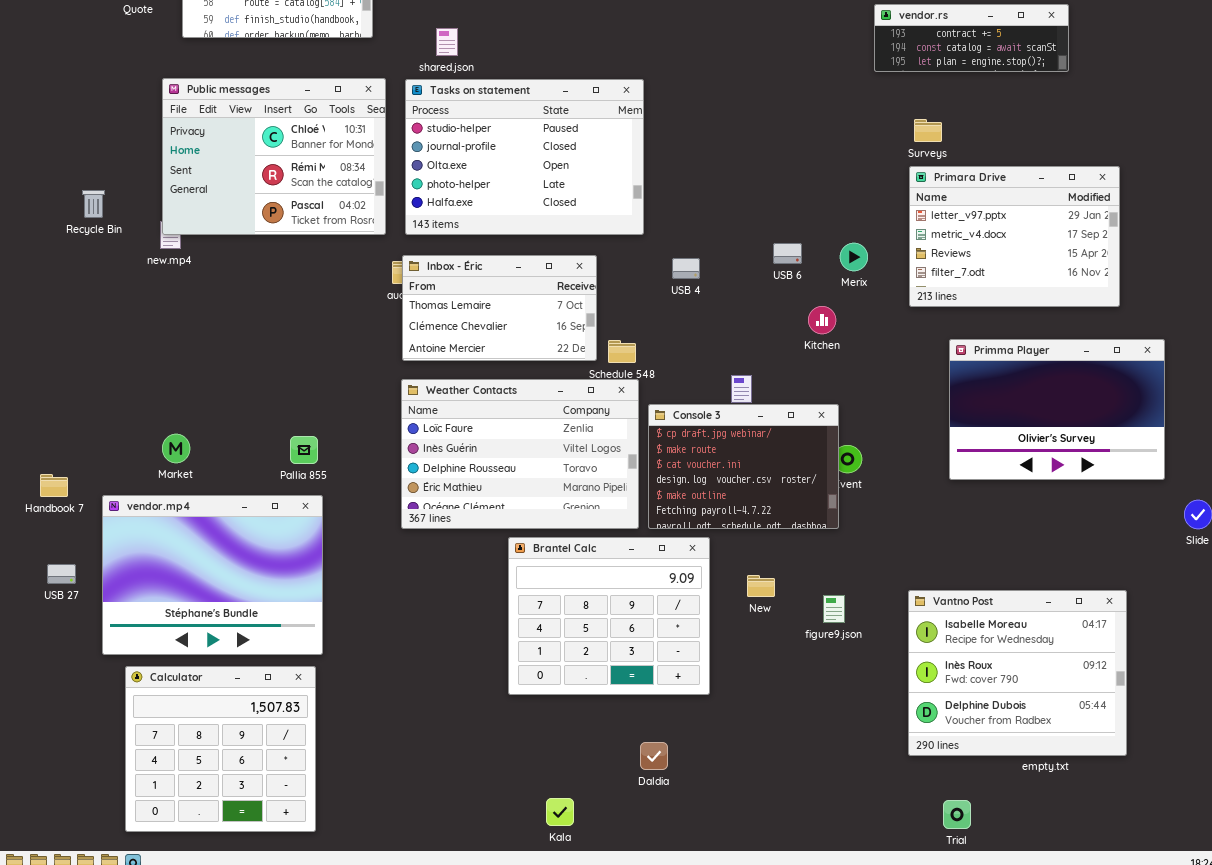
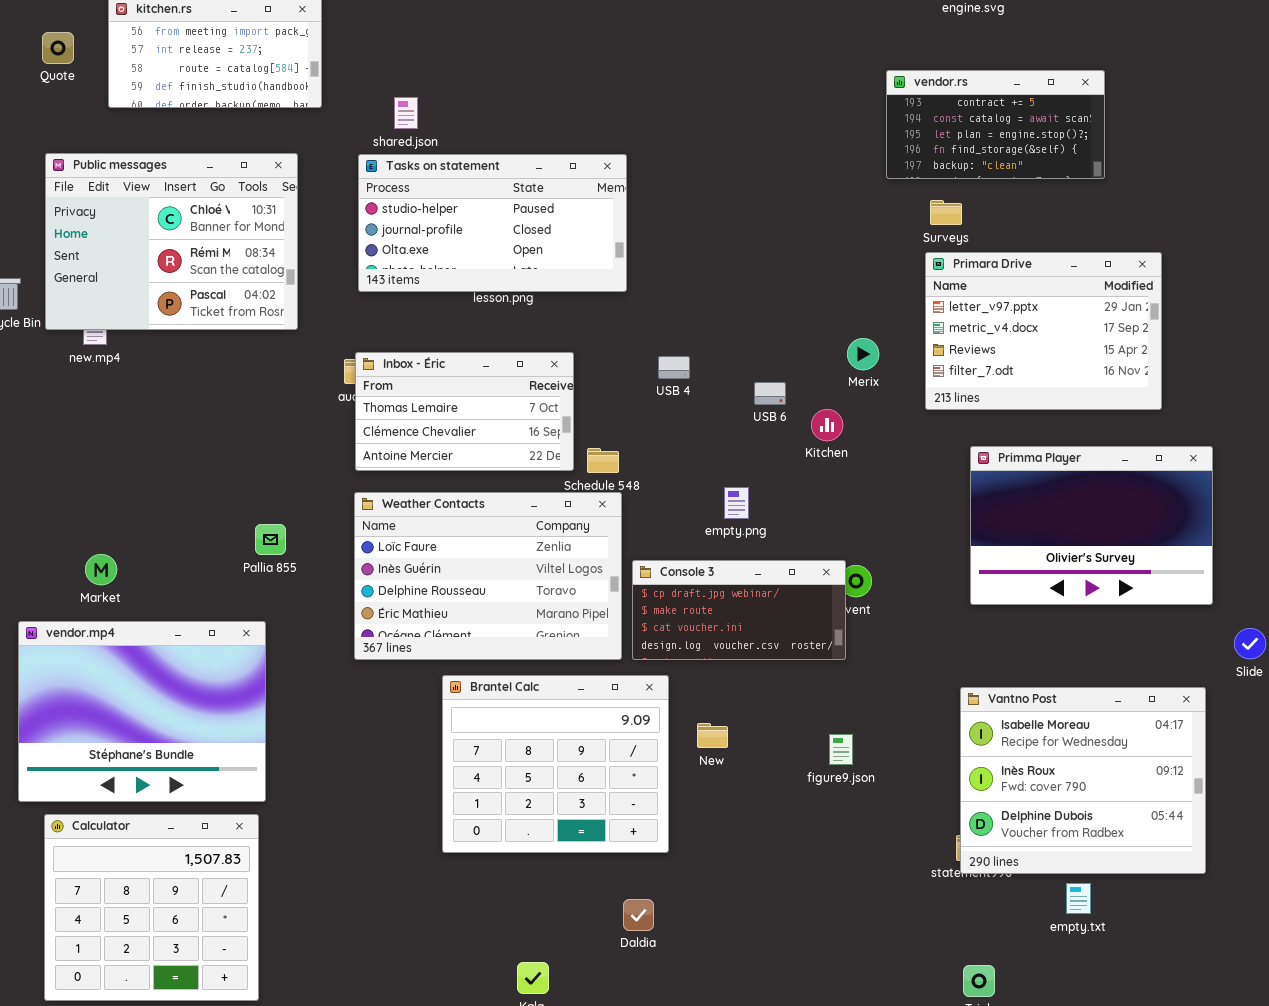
vendor.rs: [874,4,1069,72] -> [886,70,1105,179], resized
Public messages: [162,78,386,235] -> [45,153,298,330], moved
Tasks on statement: [405,79,644,235] -> [358,154,627,292], resized
USB 6: [773,243,802,264] -> [754,382,786,405], moved
Console 3: [648,404,839,529] -> [632,560,846,660], resized
Pallia 855: [290,436,318,464] -> [255,524,286,555], moved
Brantel Calc: [508,537,710,695] -> [442,675,669,853], moved
New: [747,575,775,597] -> [697,723,728,748], moved
Vantno Post: [908,590,1127,756] -> [960,687,1206,874], moved

